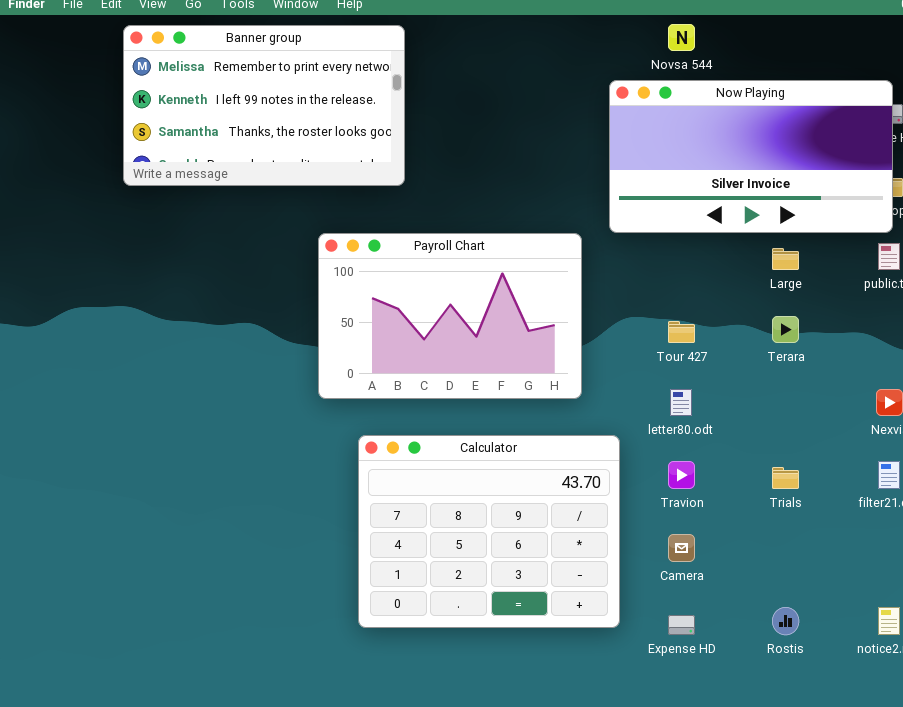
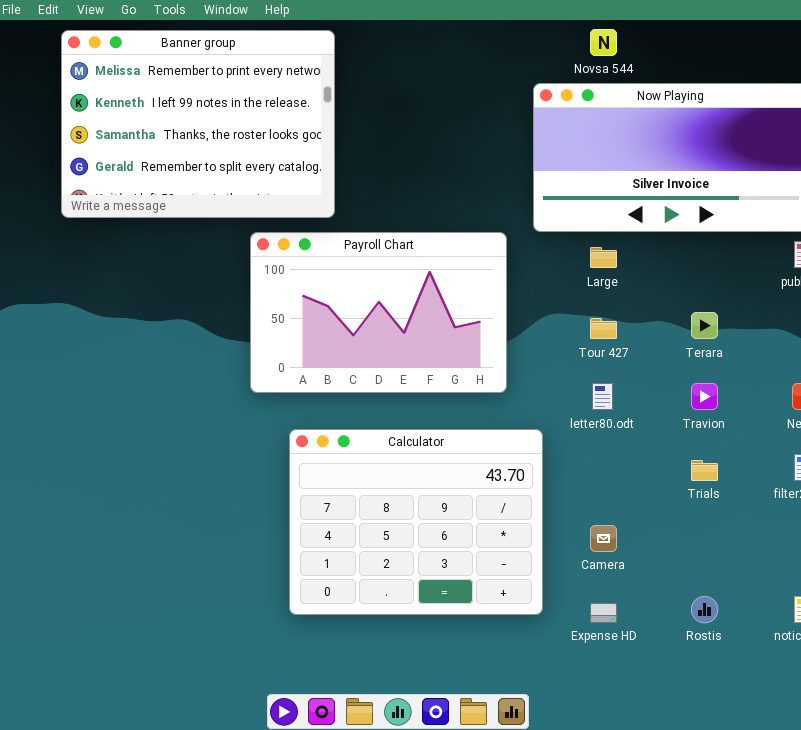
Banner group: [123,25,405,186] -> [61,30,335,218], resized
Large: [772,248,799,270] -> [590,247,617,268], moved
Travion: [668,461,695,489] -> [691,383,718,410], moved

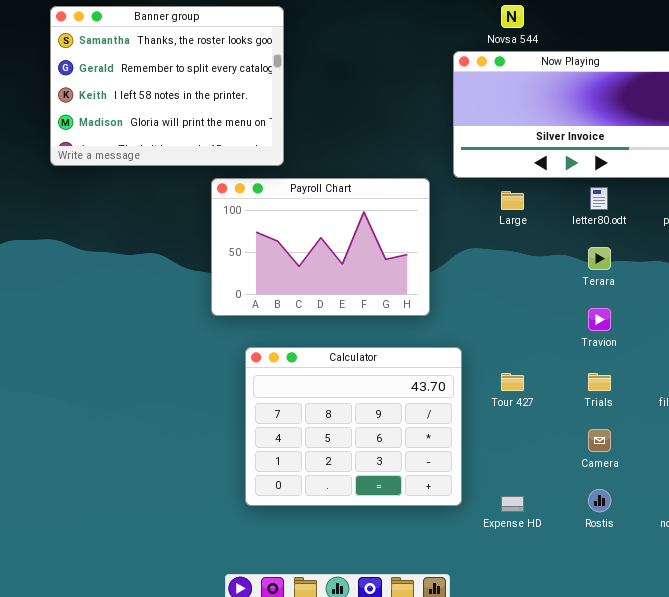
Banner group: [61,30,335,218] -> [50,6,284,166], scrolled down 2 rows
Tour 427: [590,318,617,339] -> [501,373,524,391], moved
letter80.odt: [592,383,613,410] -> [590,187,608,210], moved
Camera: [590,525,617,552] -> [588,429,611,452], moved

